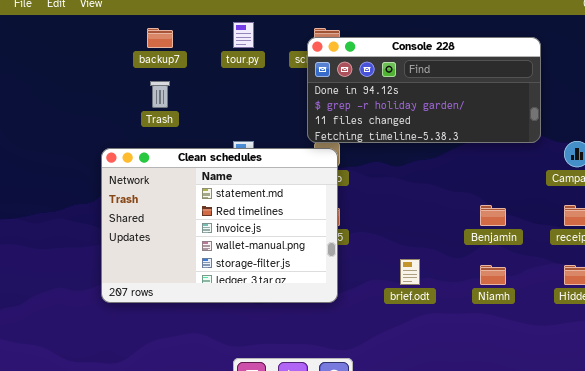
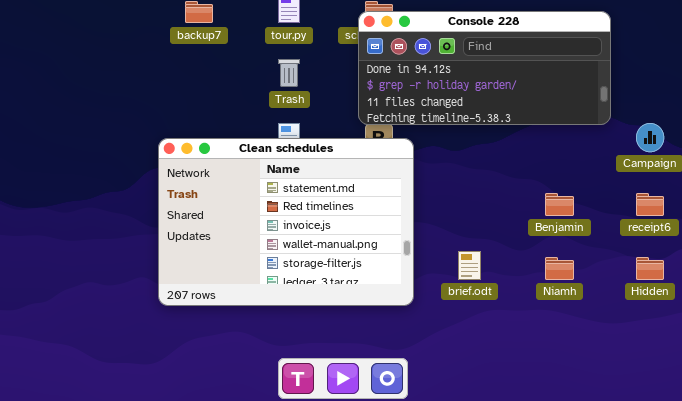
Trash: [150,81,170,108] -> [278,59,300,87], moved
Clean schedules: [101,148,338,303] -> [158,138,414,306], moved

